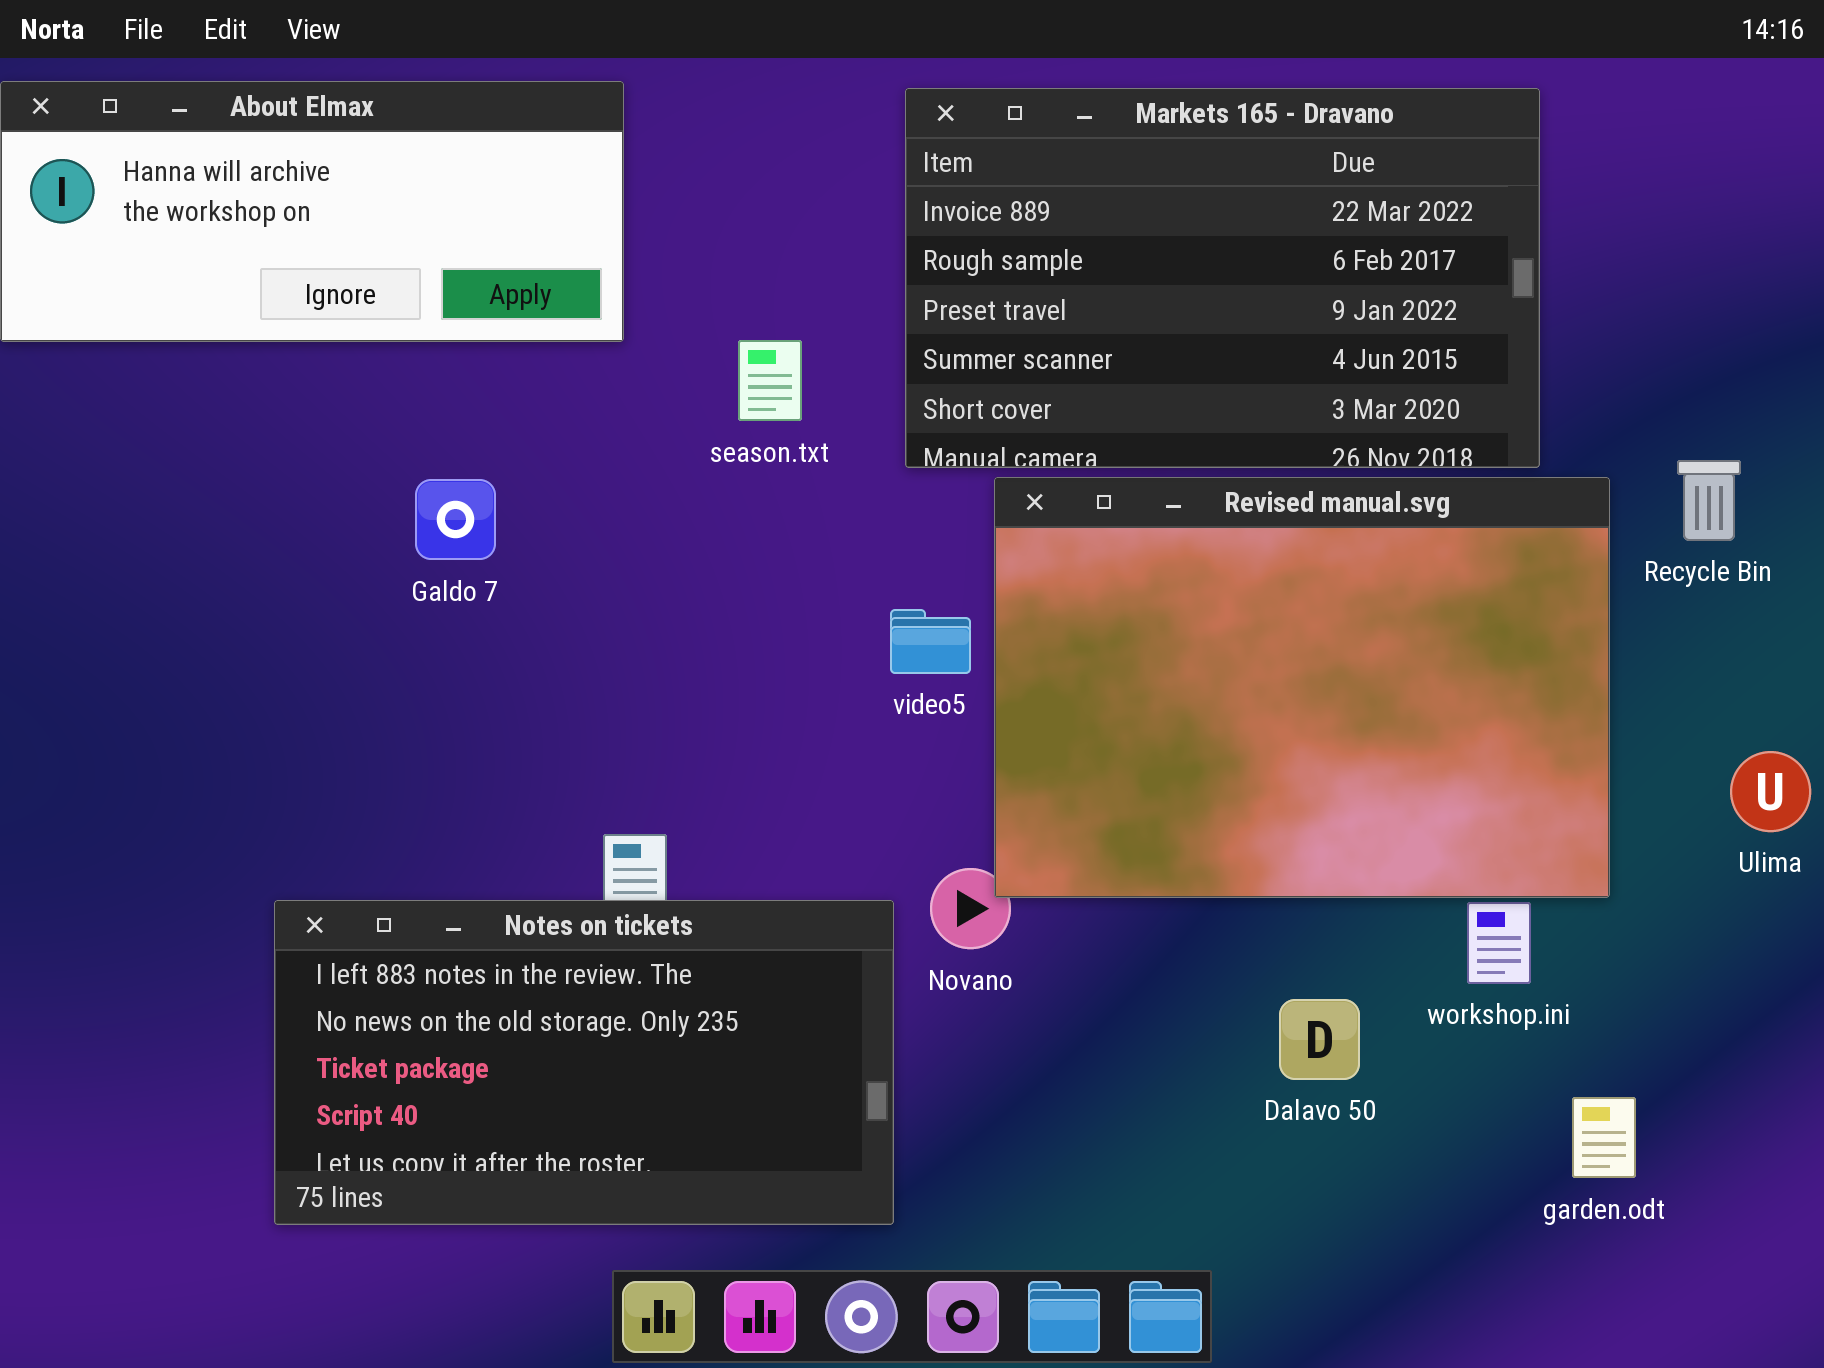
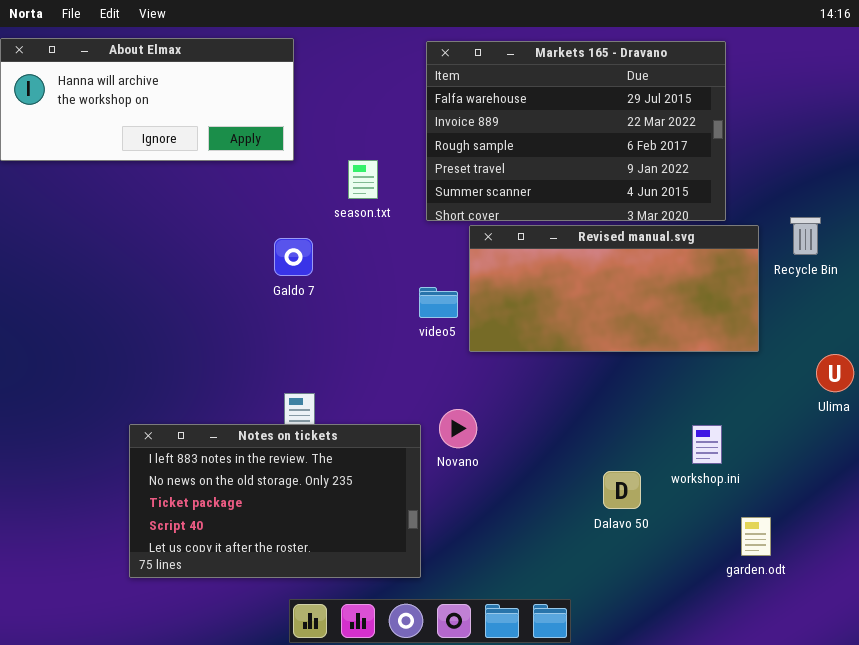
Markets 165 - Dravano: [905,88,1540,468] -> [426,41,726,221], scrolled up 1 row
Revised manual.svg: [994,477,1610,898] -> [469,225,759,352], resized
Galdo 7: [415,479,496,560] -> [274,238,313,276], moved

